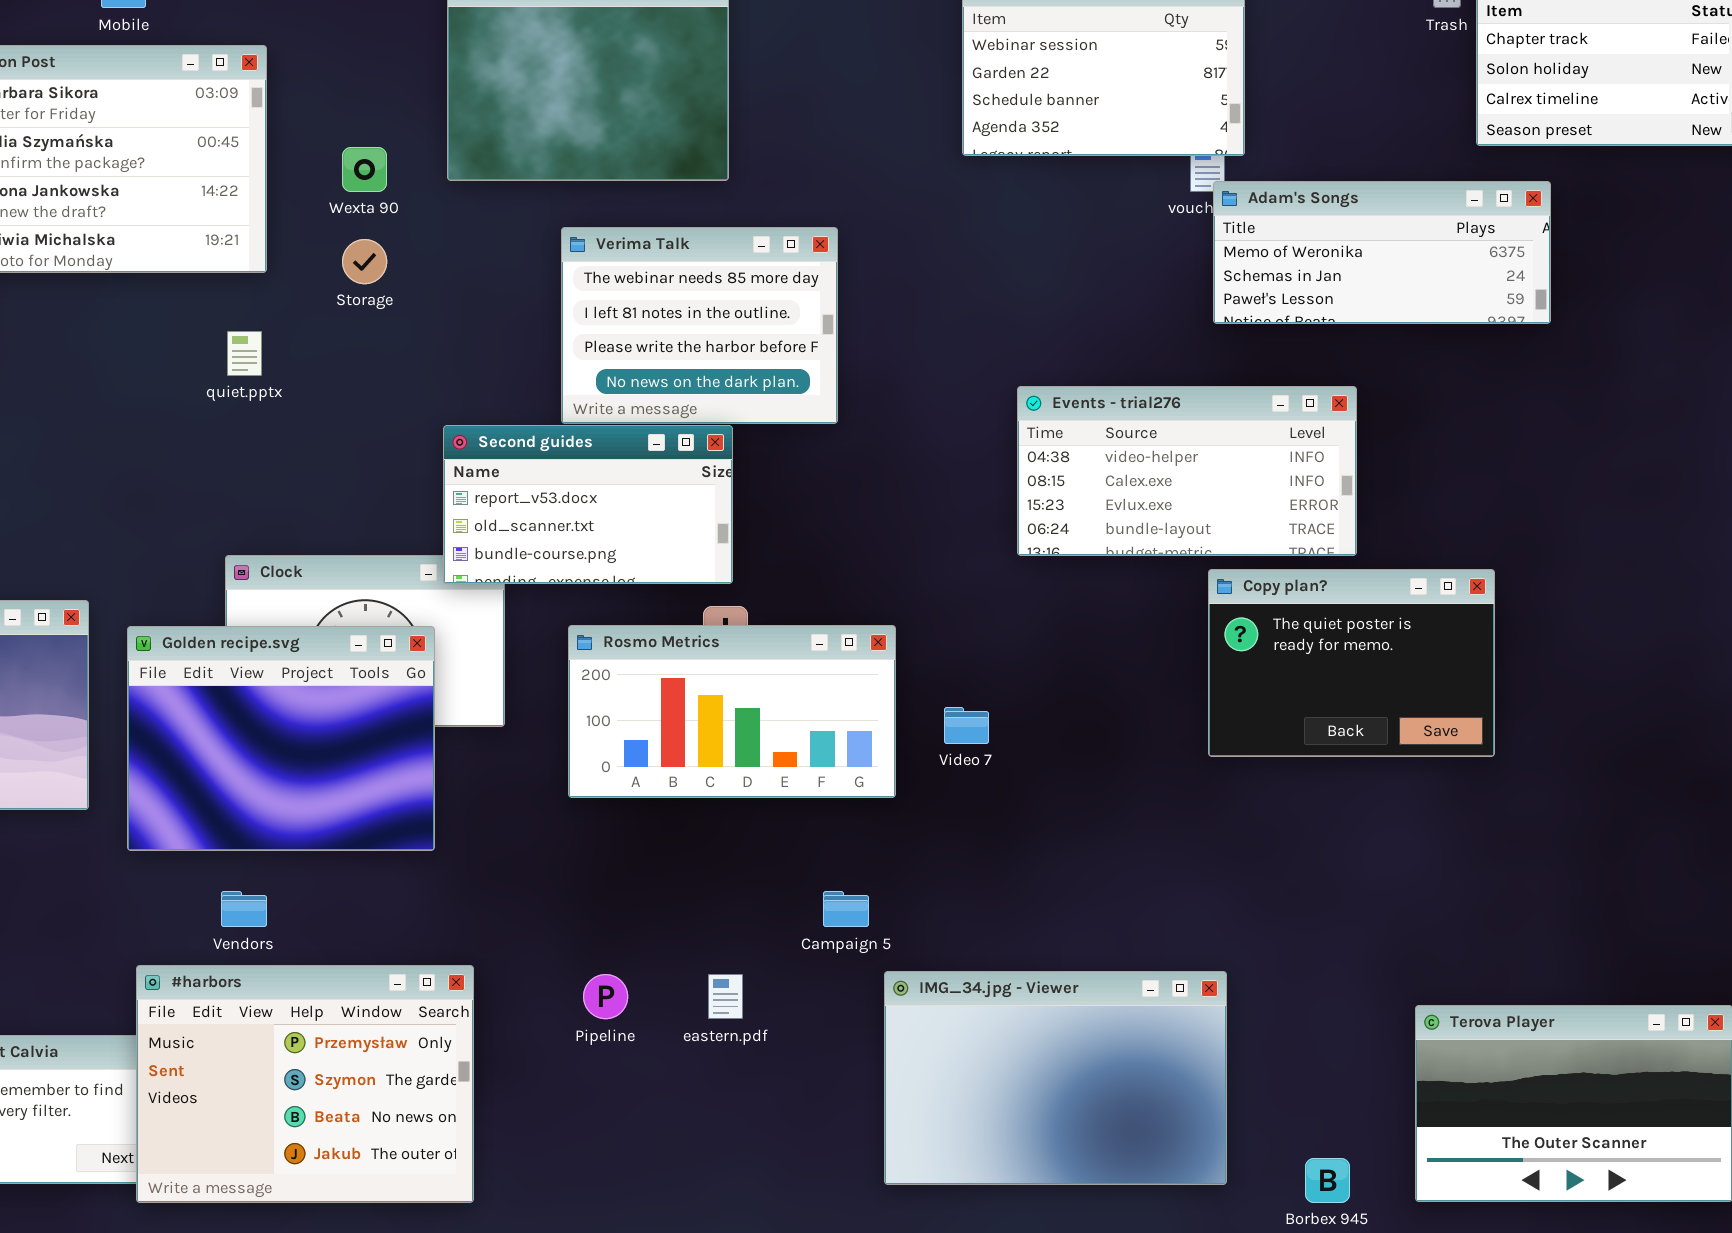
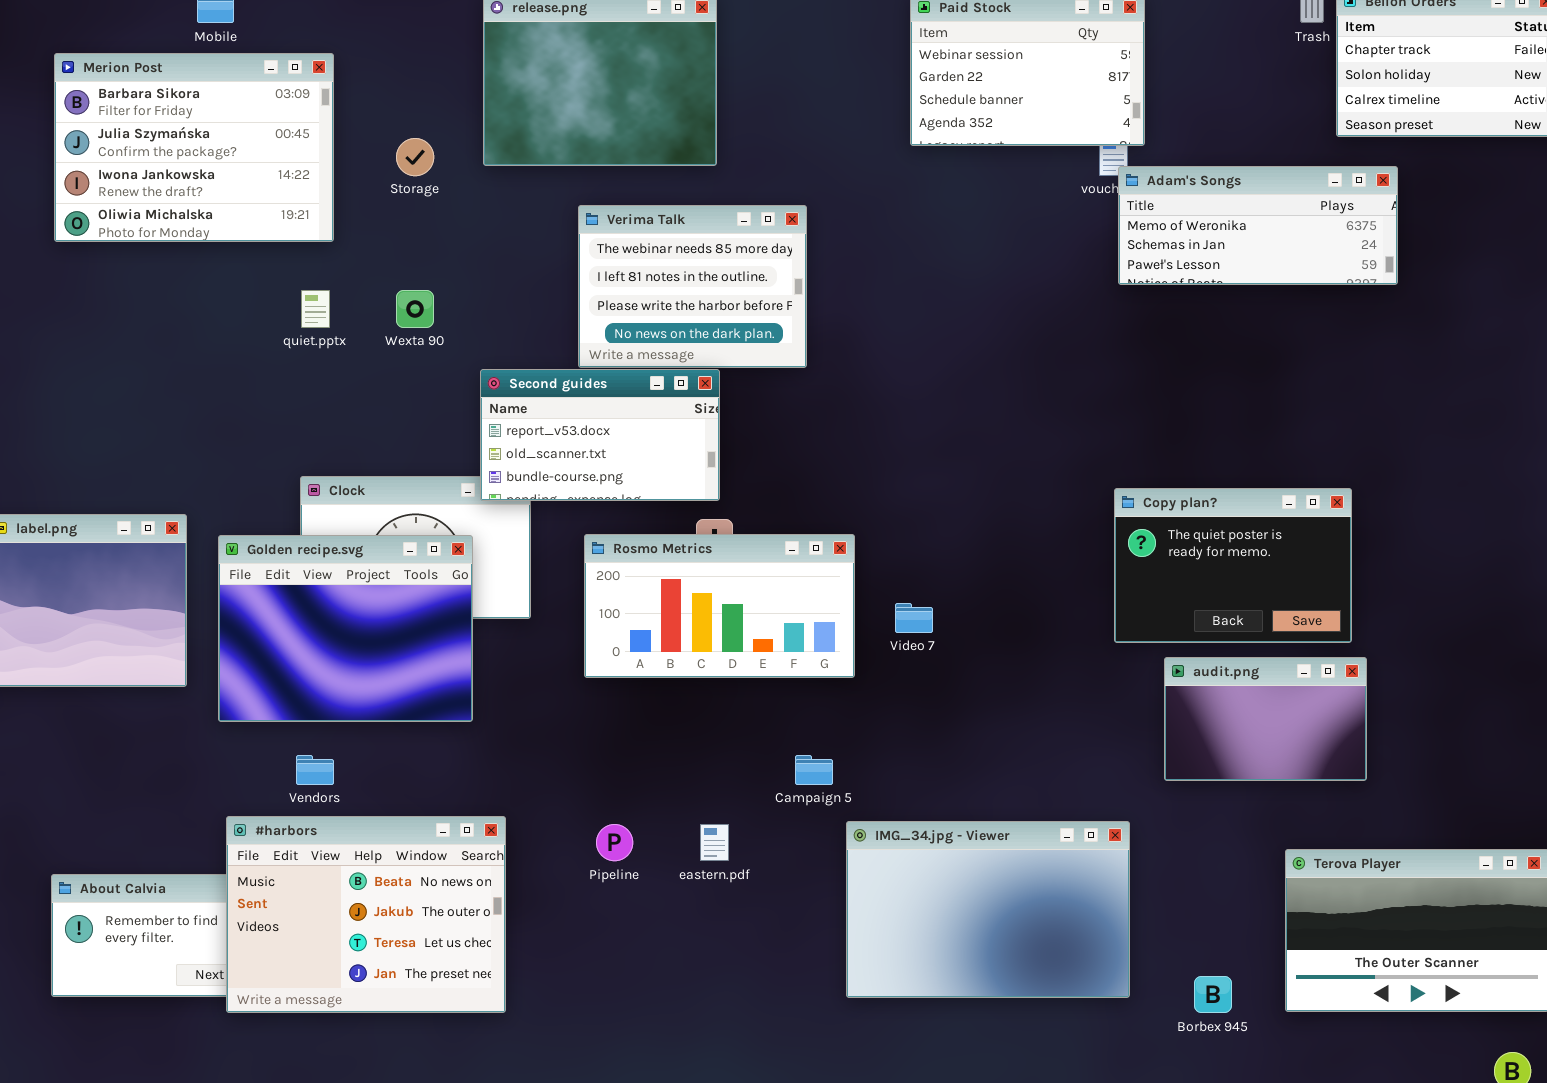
Wexta 90: [342,147,387,192] -> [396,290,434,328], moved
Storage: [342,239,387,284] -> [396,138,434,176], moved
Events - trial276: [1017,386,1357,556] -> none, closed
audit.png: none -> [1164,657,1367,781], opened
#harbors: [136,965,474,1203] -> [226,816,506,1013], scrolled down 2 rows

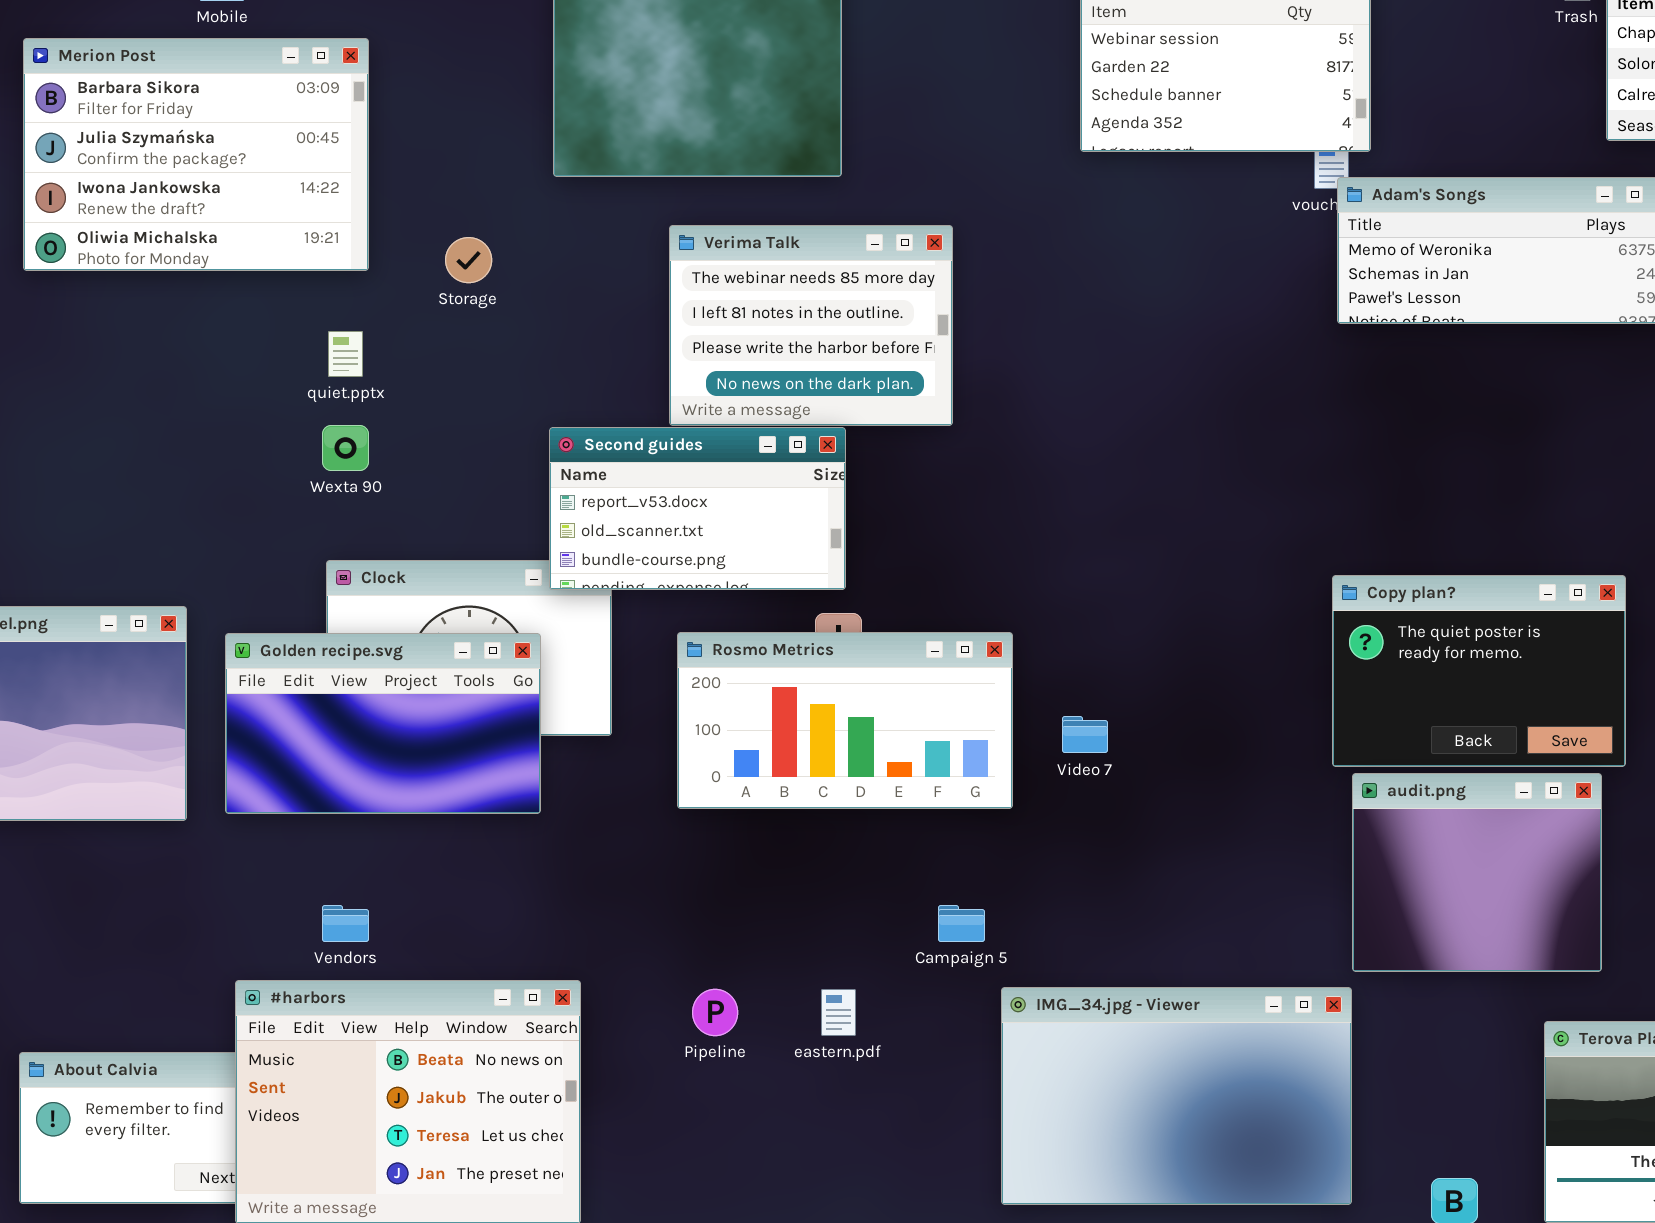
Storage: [396,138,434,176] -> [445,237,492,283], moved
Wexta 90: [396,290,434,328] -> [322,425,369,471], moved
Golden recipe.svg: [218,535,473,722] -> [225,633,541,814], resized
audit.png: [1164,657,1367,781] -> [1352,773,1602,972], moved, resized

